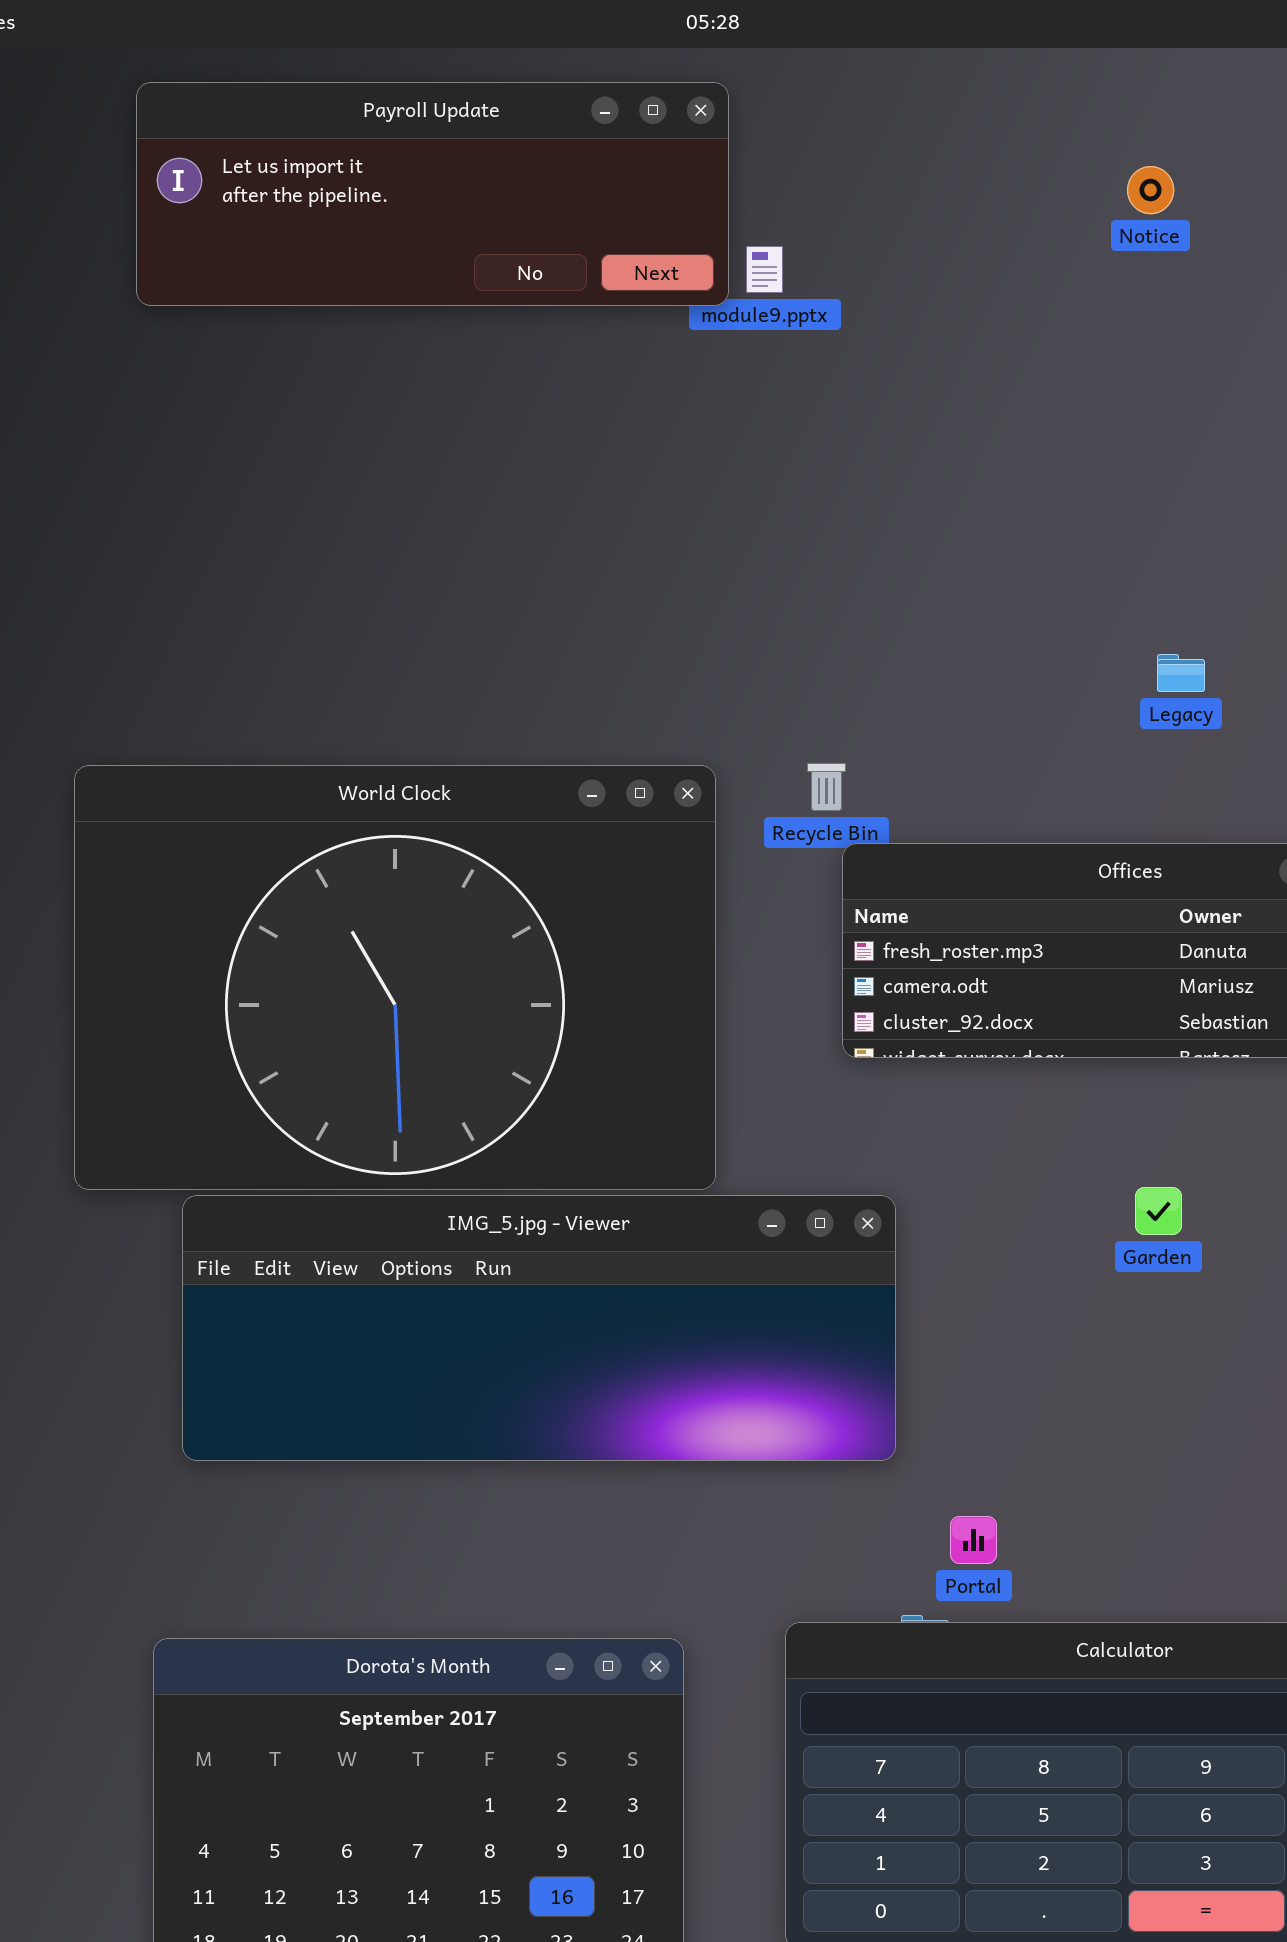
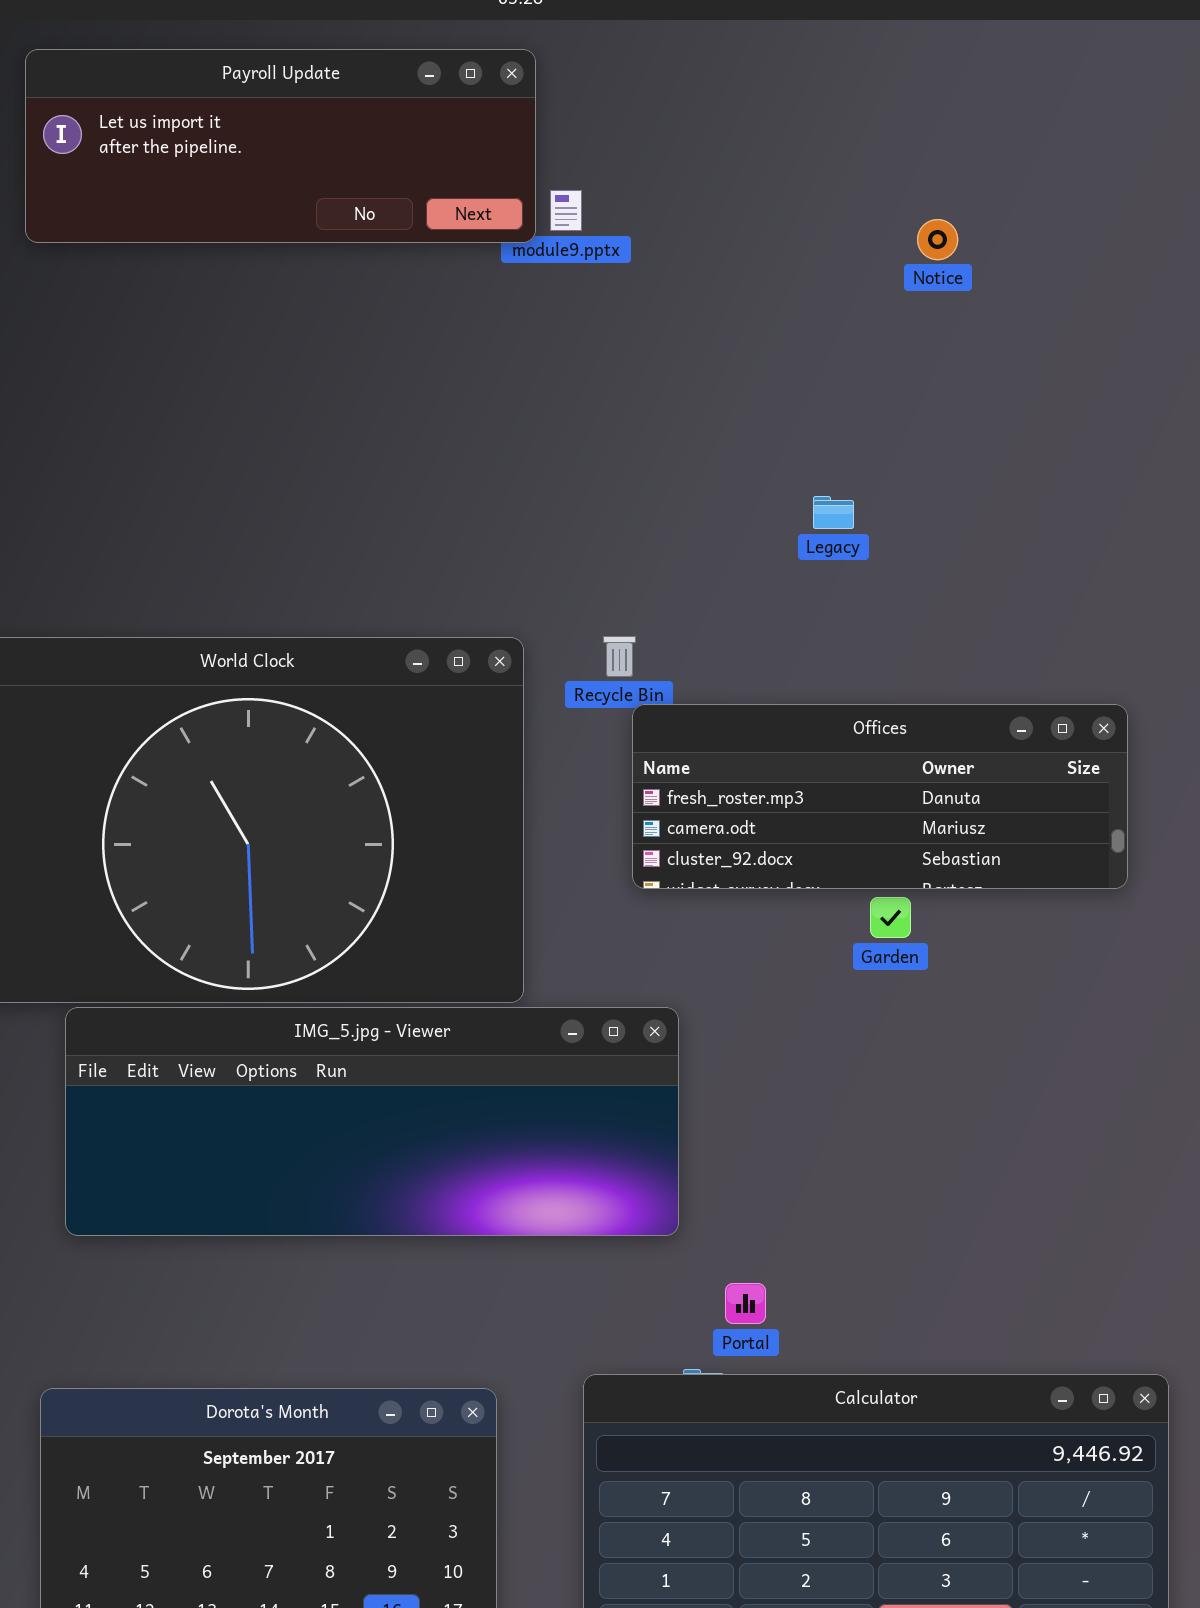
Notice: [1127,166,1174,214] -> [917,219,958,260], moved
Legacy: [1157,654,1205,692] -> [813,496,854,529], moved
Garden: [1135,1187,1182,1235] -> [870,897,911,938], moved

